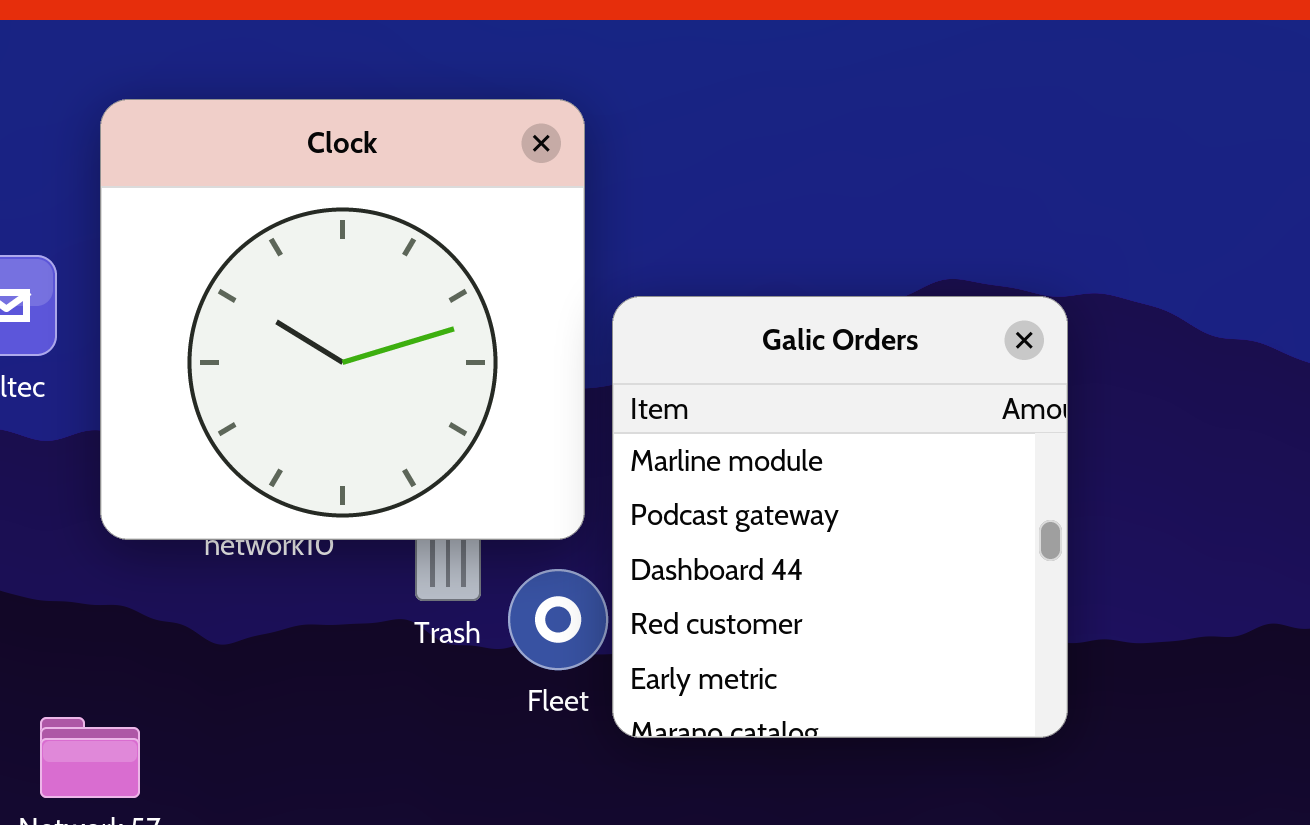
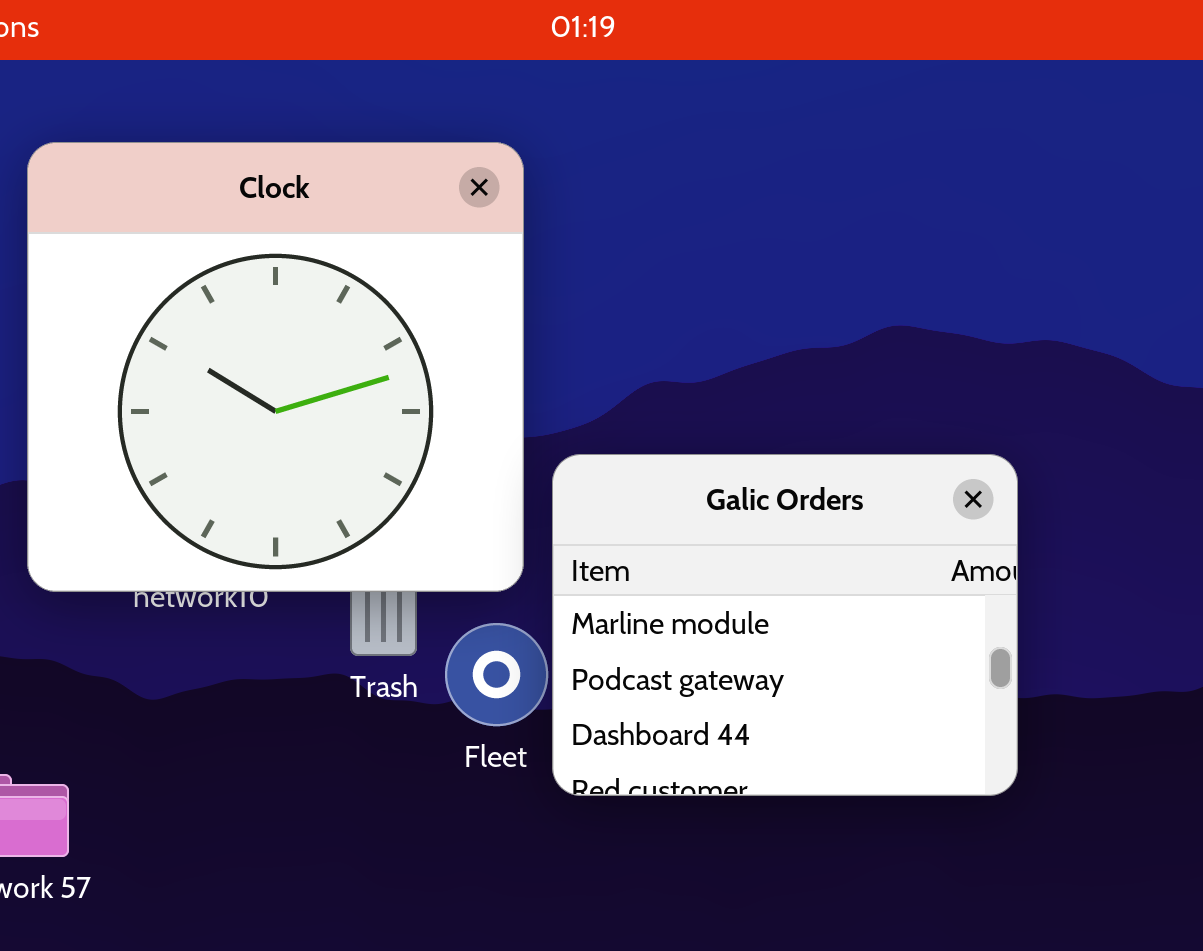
Galic Orders: [612,296,1068,738] -> [552,454,1018,796], resized

